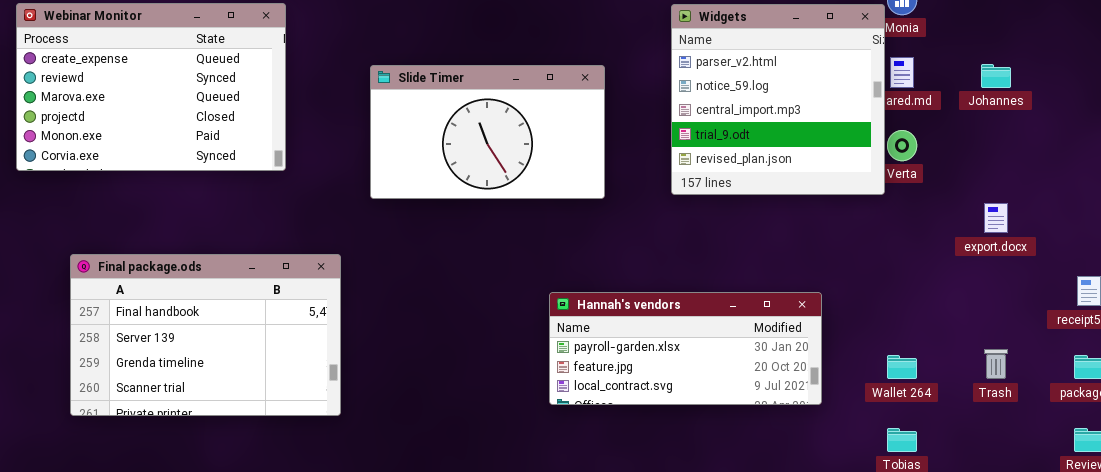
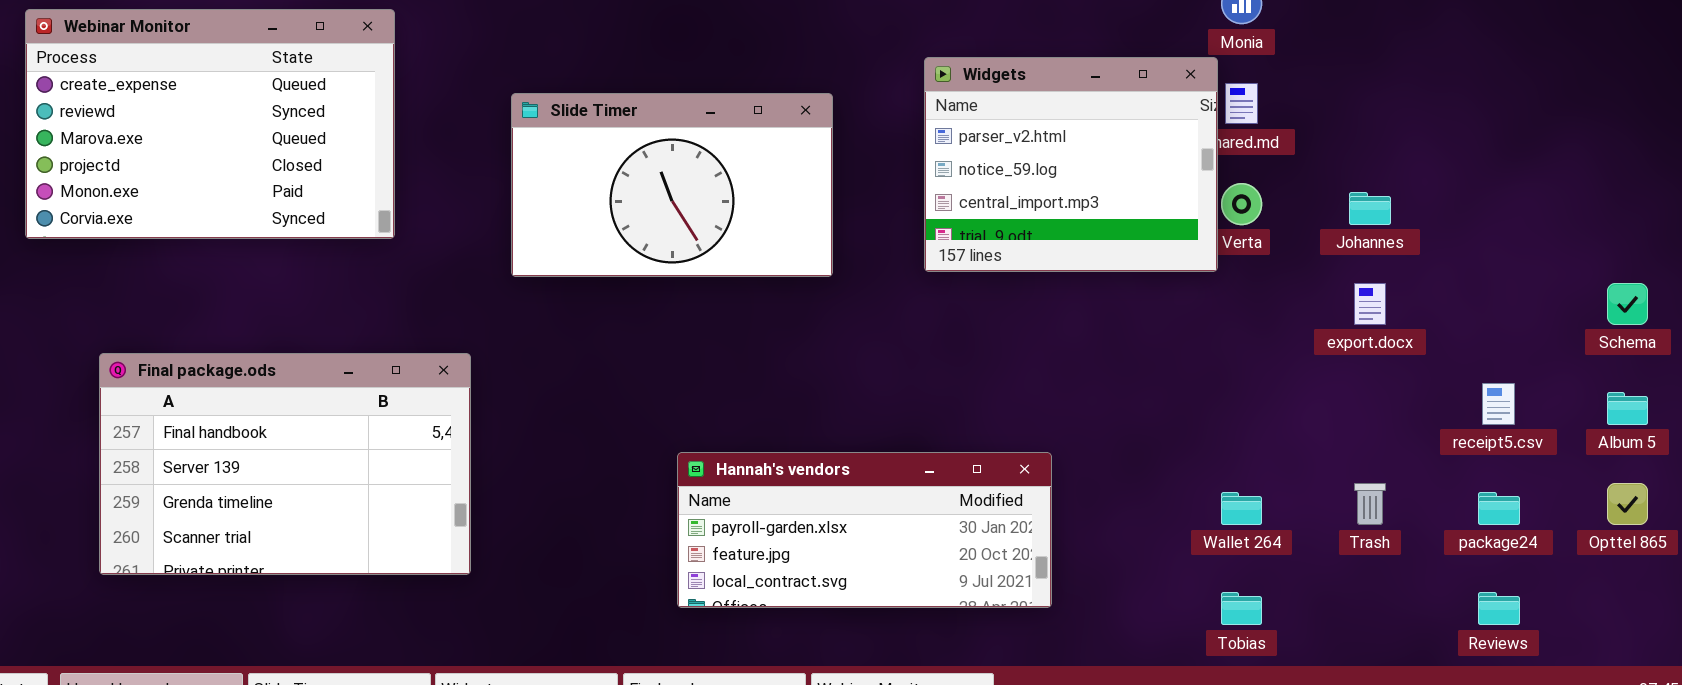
Widgets: [671,4,885,195] -> [924,57,1218,272], resized
Johannes: [981,64,1011,88] -> [1349,192,1391,225], moved
Hannah's vendors: [549,292,822,405] -> [677,452,1052,608], moved

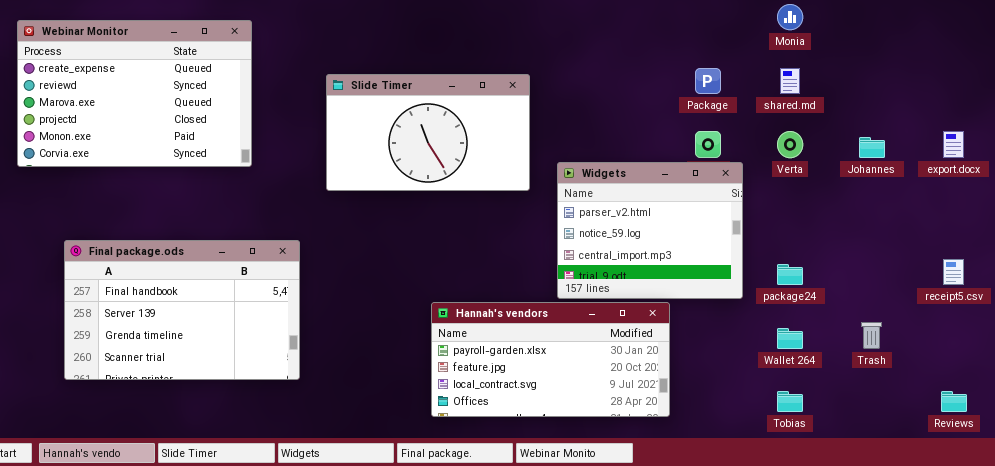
Widgets: [924,57,1218,272] -> [557,162,743,299], moved
export.docx: [1354,283,1386,325] -> [943,131,964,158], moved
Hannah's vendors: [677,452,1052,608] -> [431,302,670,417], resized
package24: [1478,492,1520,525] -> [777,264,803,285], moved

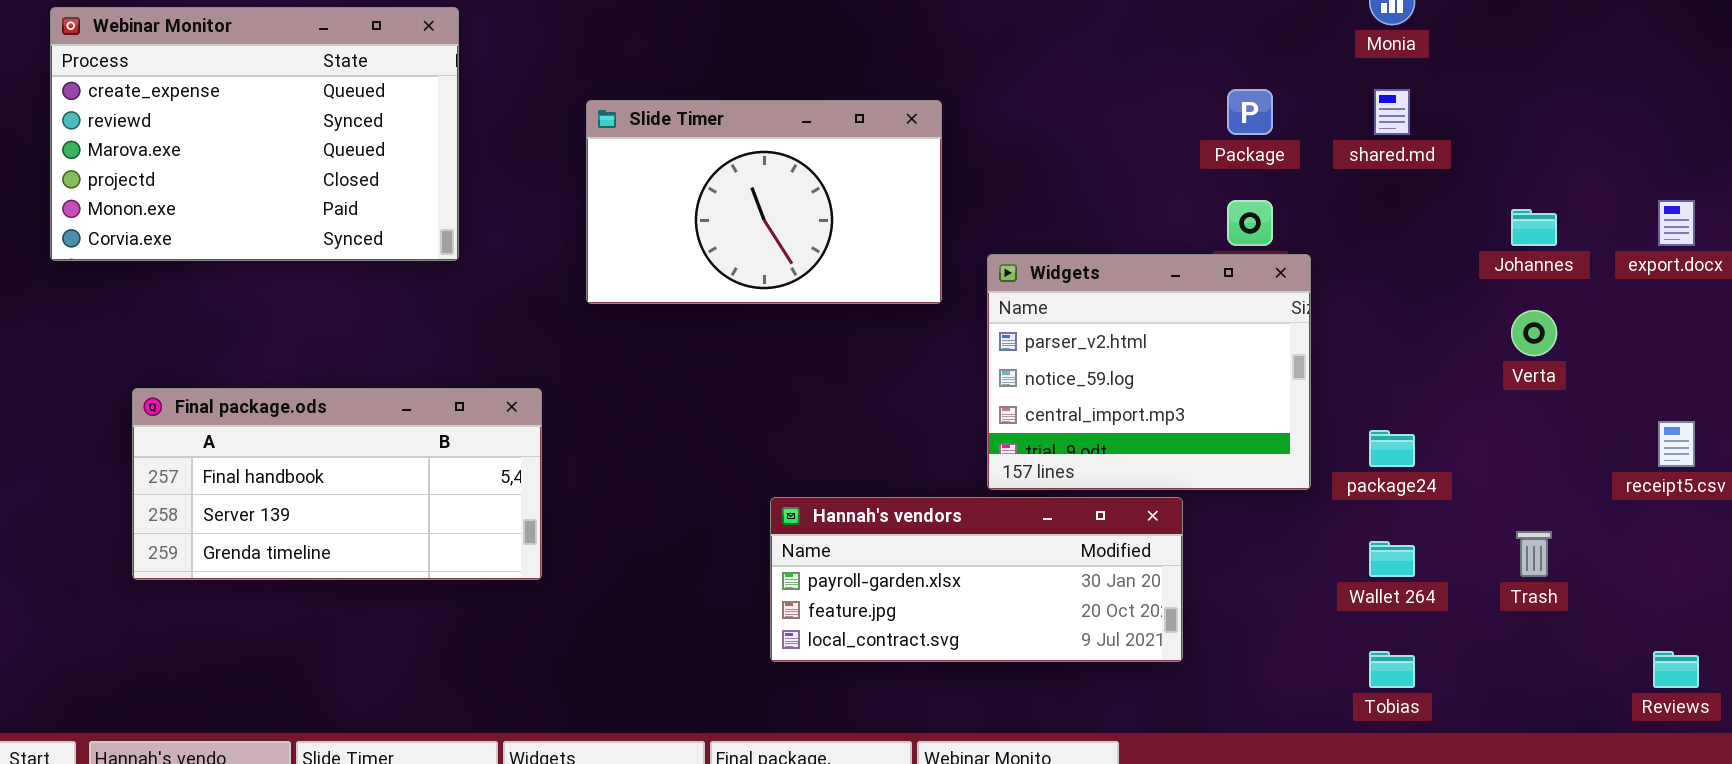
Verta: [777,131,803,158] -> [1511,310,1557,356], moved
Final package.ods: [64,240,300,380] -> [132,388,542,580], resized
Hannah's vendors: [431,302,670,417] -> [770,497,1183,662], resized

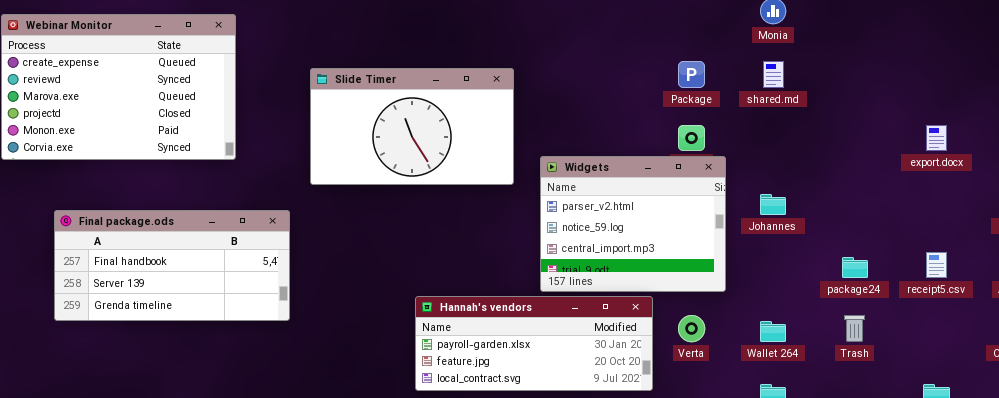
Johannes: [1511,209,1557,246] -> [760,194,786,215], moved
Verta: [1511,310,1557,356] -> [678,315,705,342], moved
Final package.ods: [132,388,542,580] -> [54,210,290,321], moved
package24: [1369,430,1415,467] -> [842,257,868,278], moved

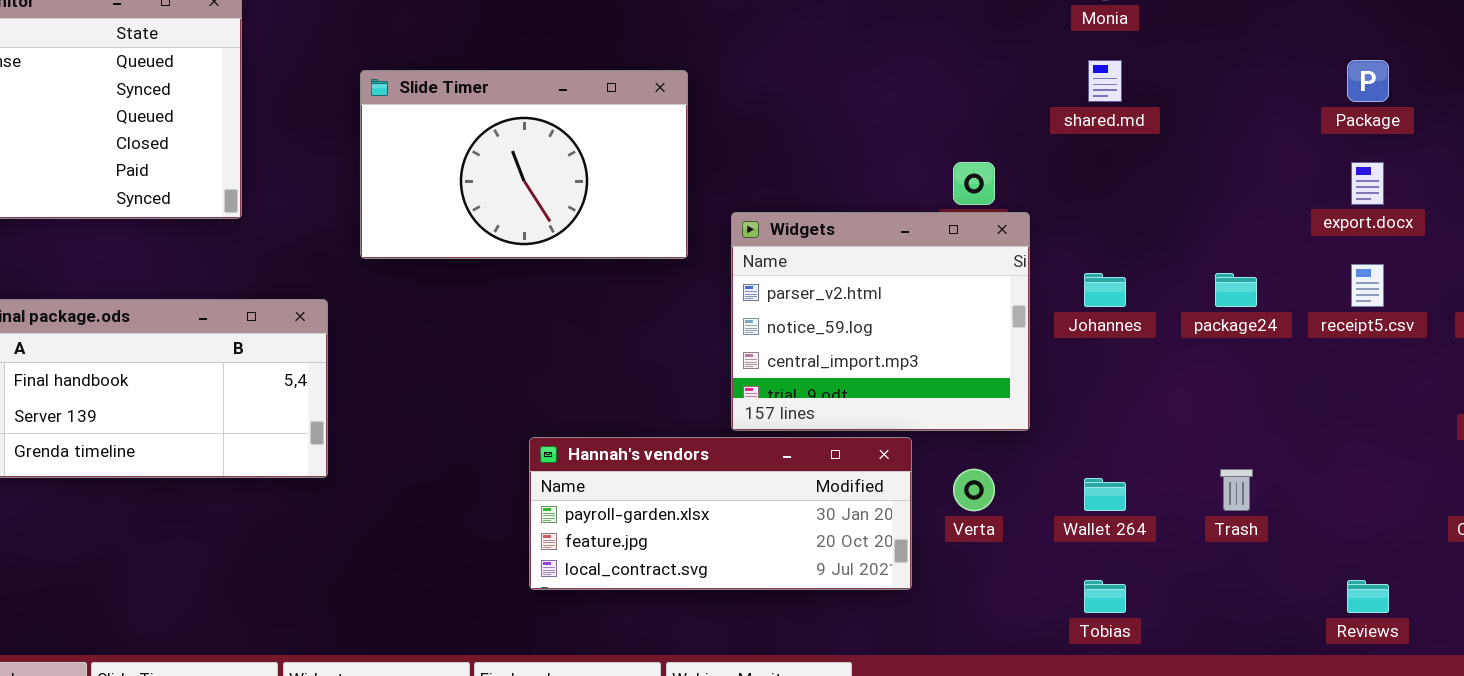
Package: [678,61,705,88] -> [1347,60,1389,102], moved
receipt5.csv: [926,252,947,278] -> [1351,264,1384,307], moved
package24: [842,257,868,278] -> [1215,273,1257,307], moved

